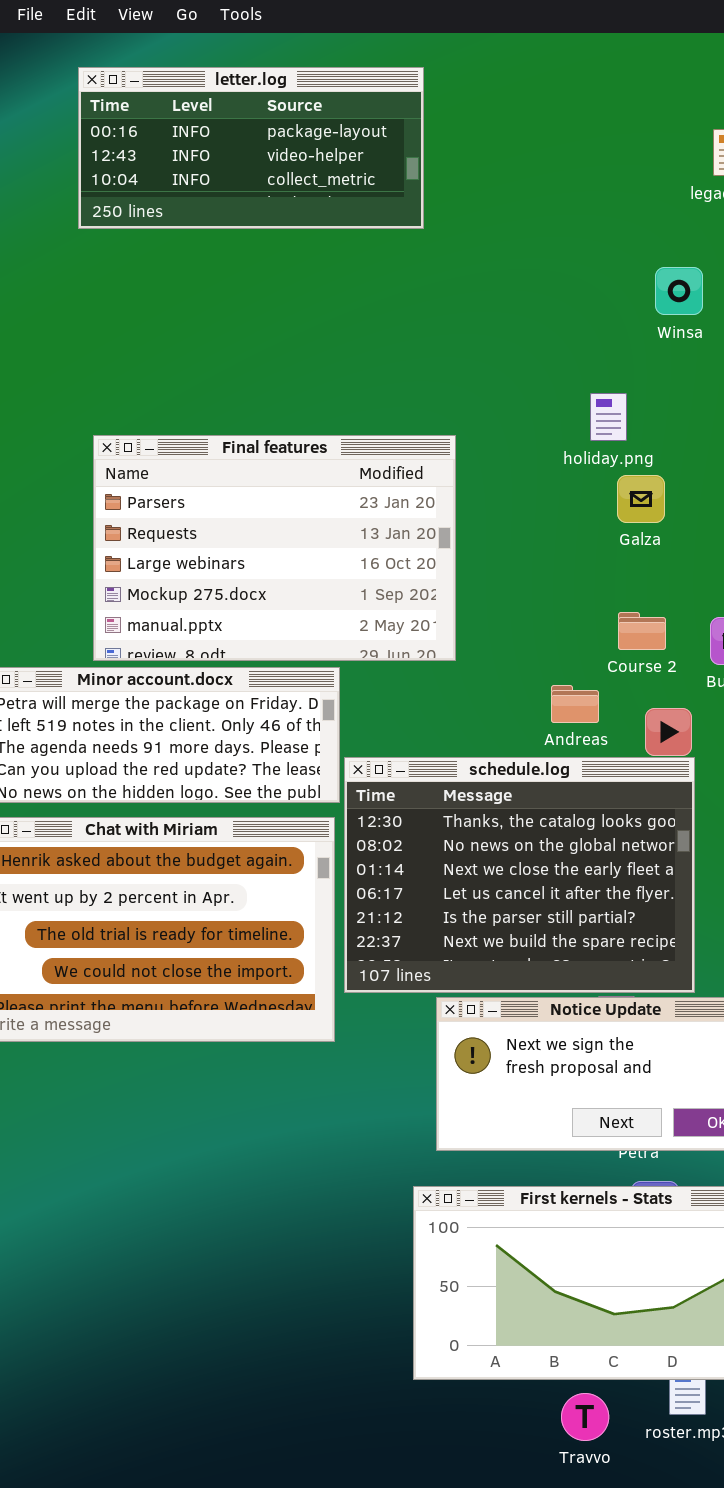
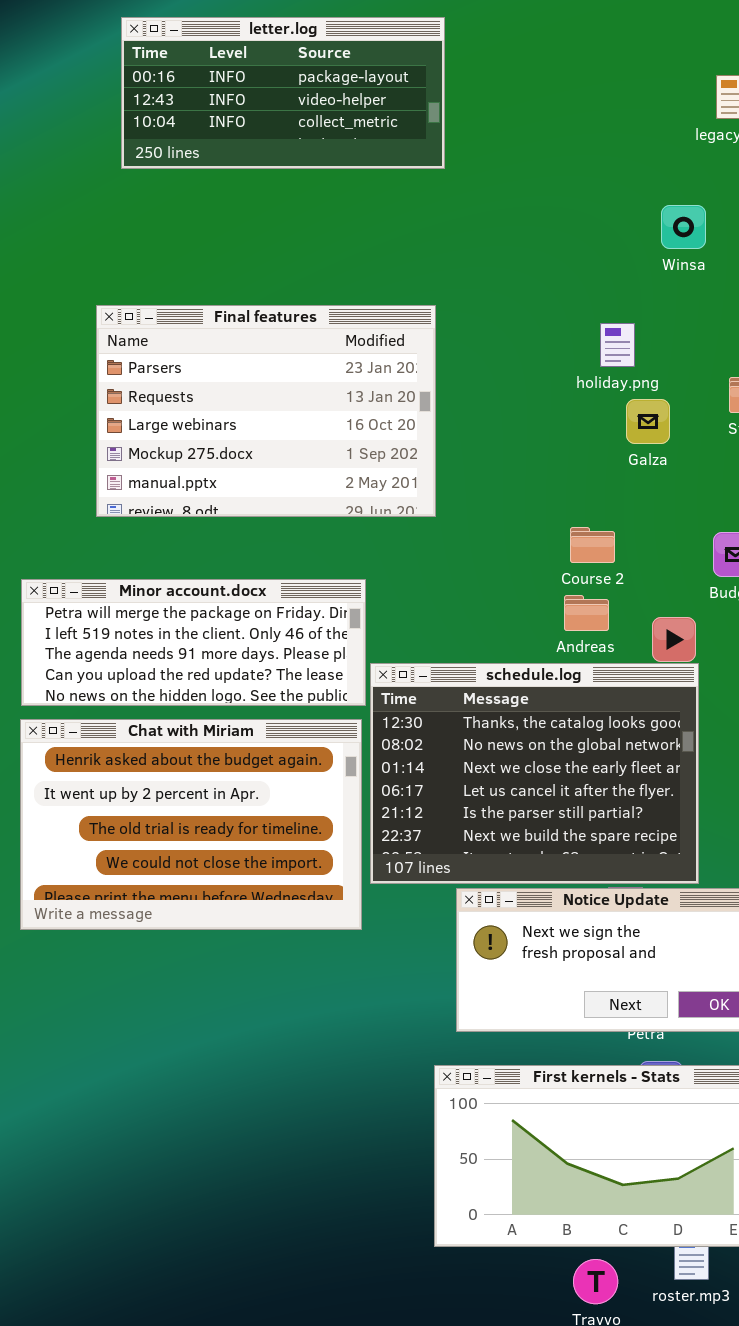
Final features: [93,435,456,661] -> [96,305,436,517], moved
Course 2: [618,612,666,650] -> [570,527,615,563], moved

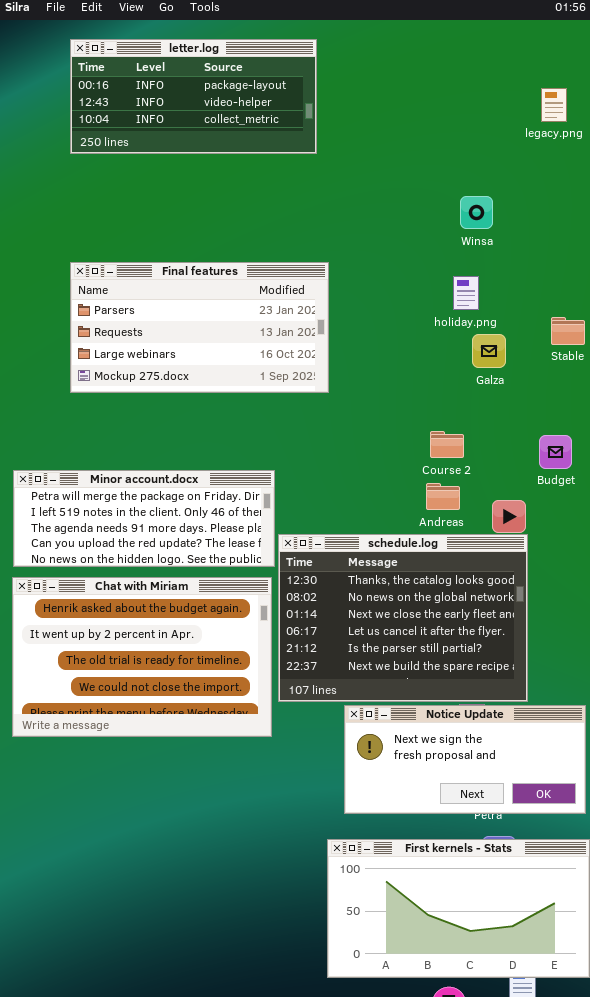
letter.log: [121,17,445,169] -> [70,39,317,154], moved
Winsa: [661,205,706,249] -> [460,196,493,229], moved
Final features: [96,305,436,517] -> [70,262,329,393], resized

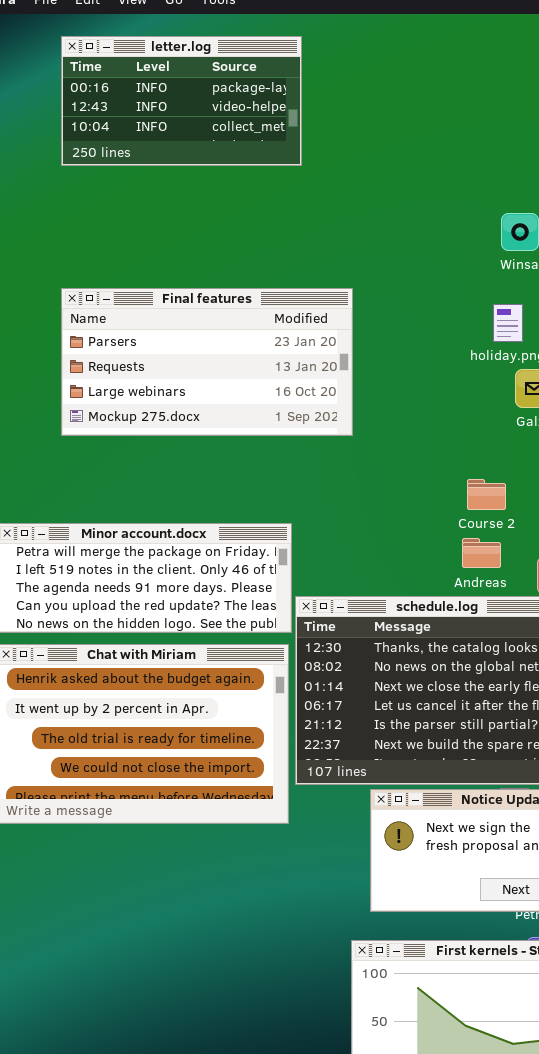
letter.log: [70,39,317,154] -> [61,36,302,166], resized

